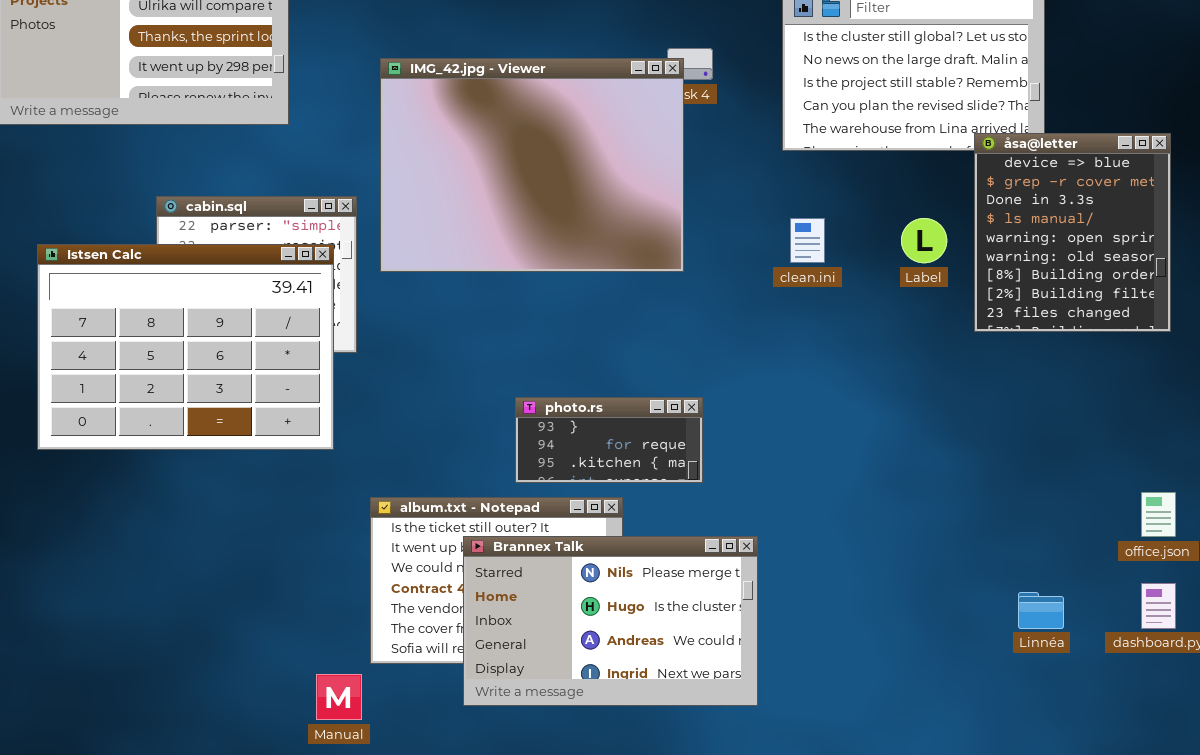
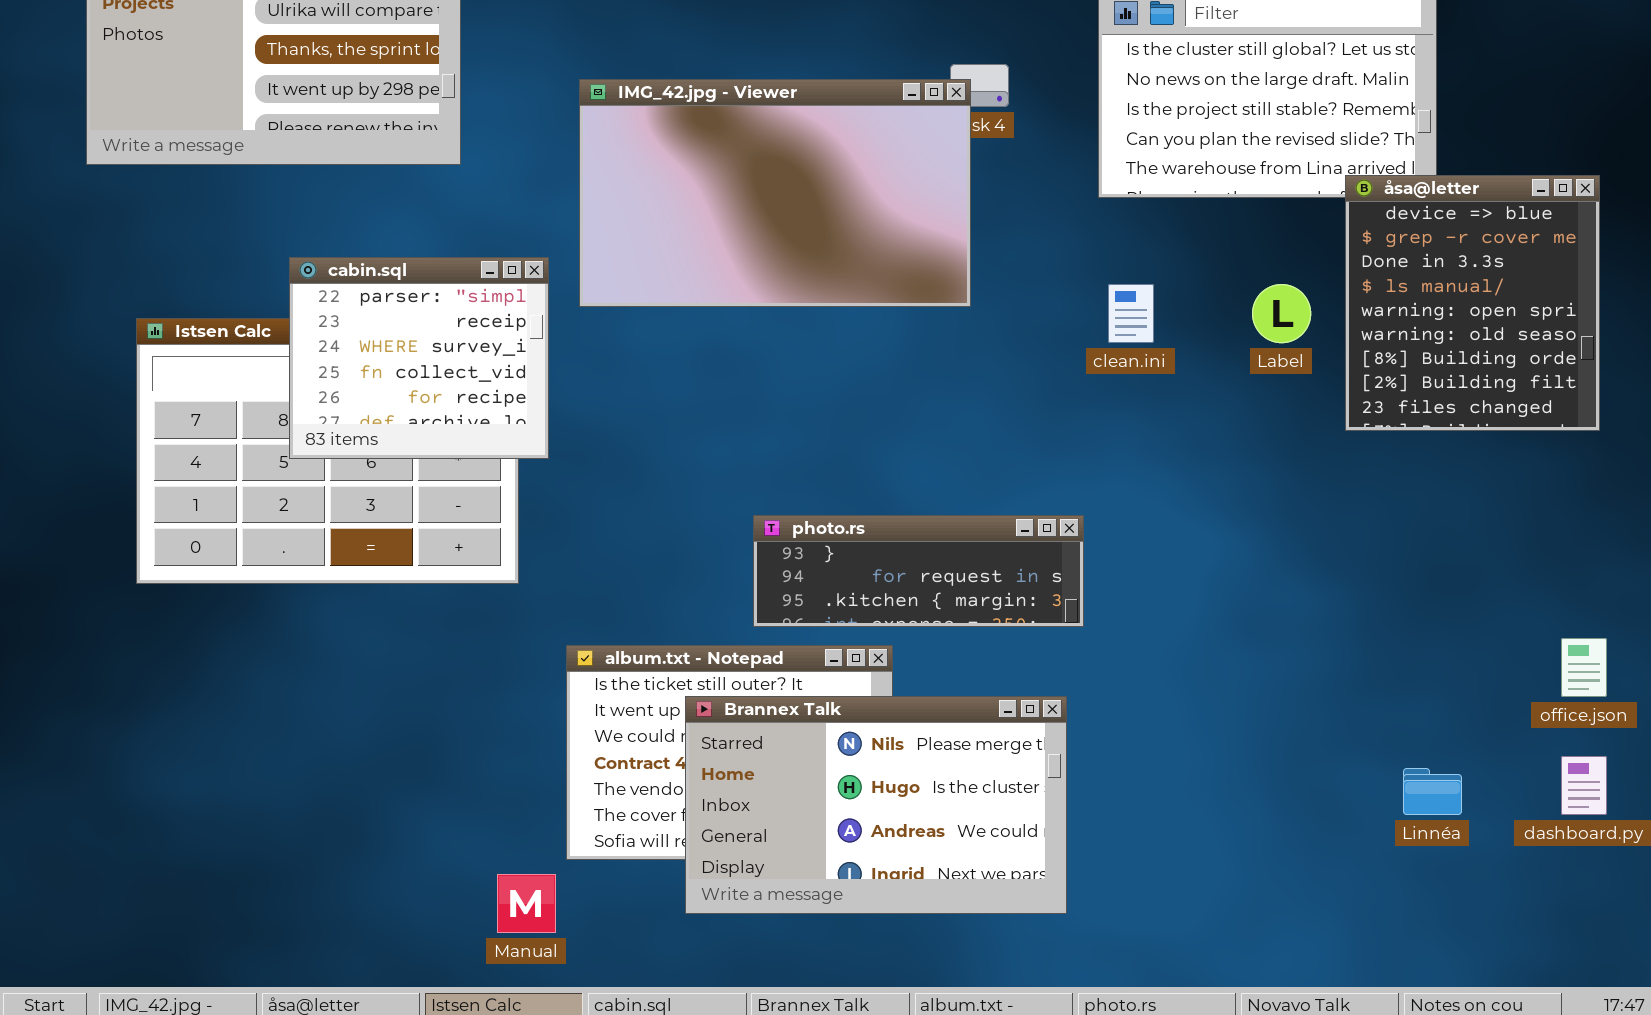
IMG_42.jpg - Viewer: [380,58,684,272] -> [579,79,971,307], resized
cabin.sql: [156,196,357,353] -> [289,257,549,459], raised
photo.rs: [515,397,703,483] -> [753,515,1084,627], resized

